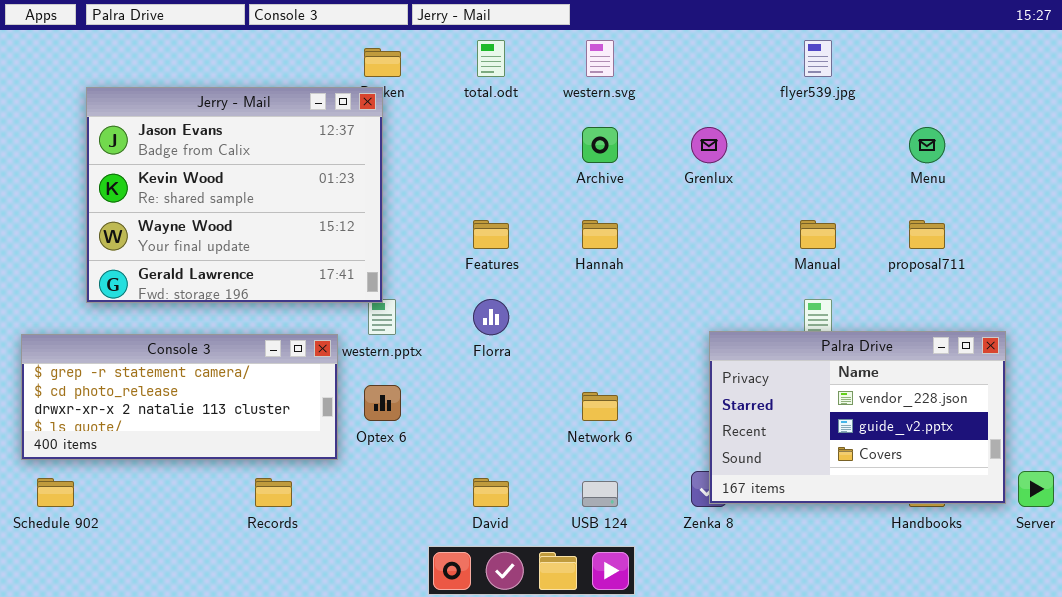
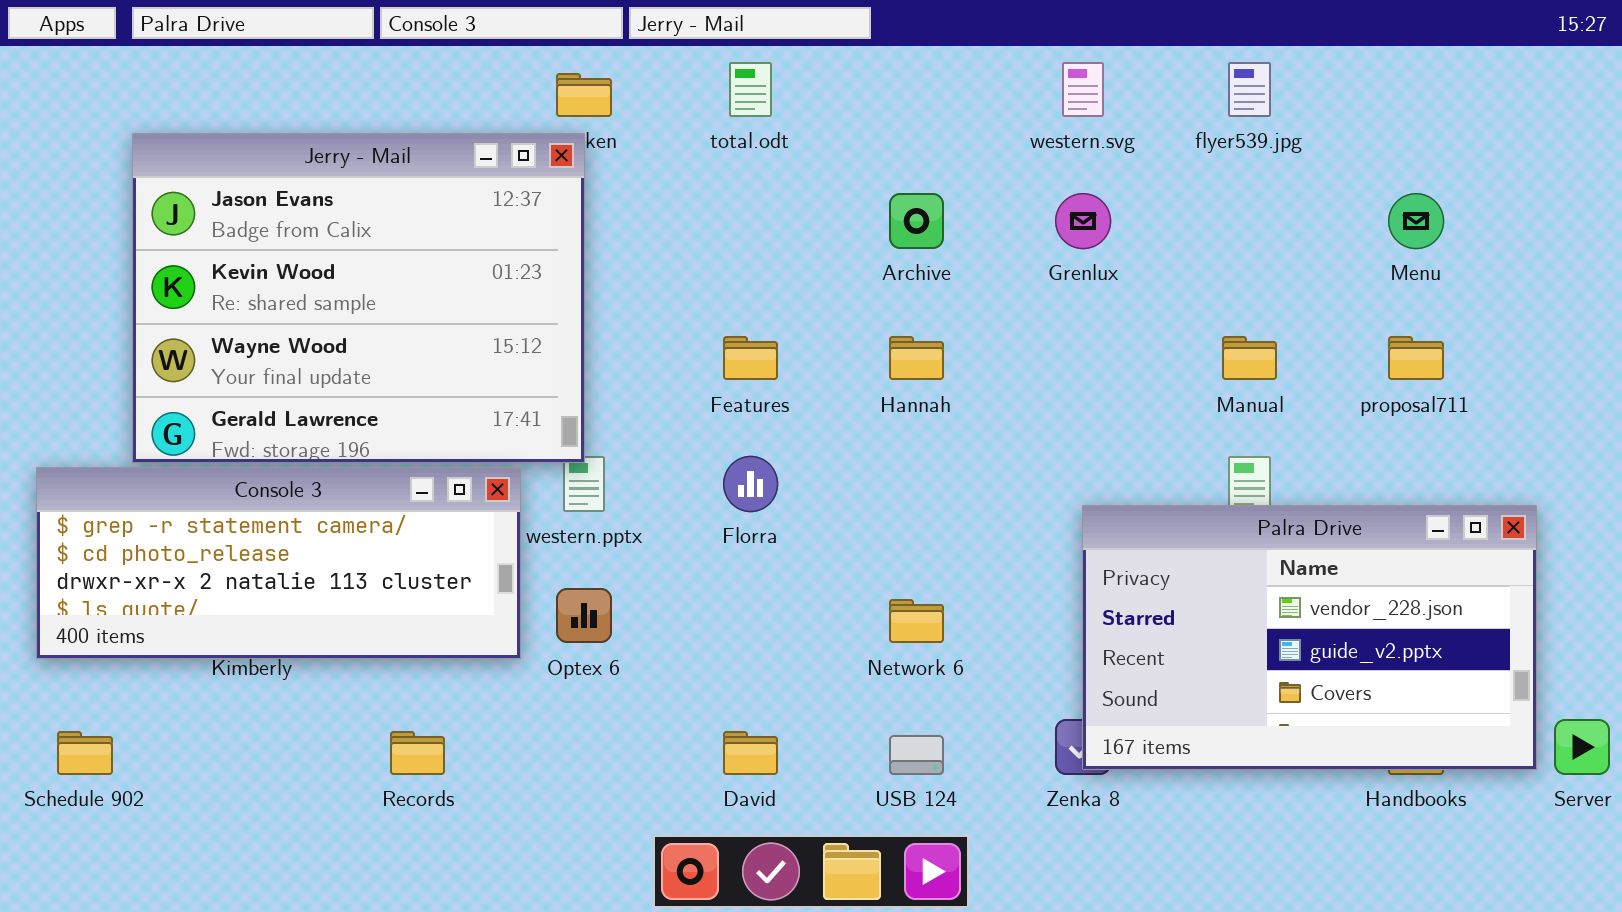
western.svg: [586,40,614,77] -> [1062,62,1104,117], moved
Console 3: [21,334,338,460] -> [36,467,521,659], moved

